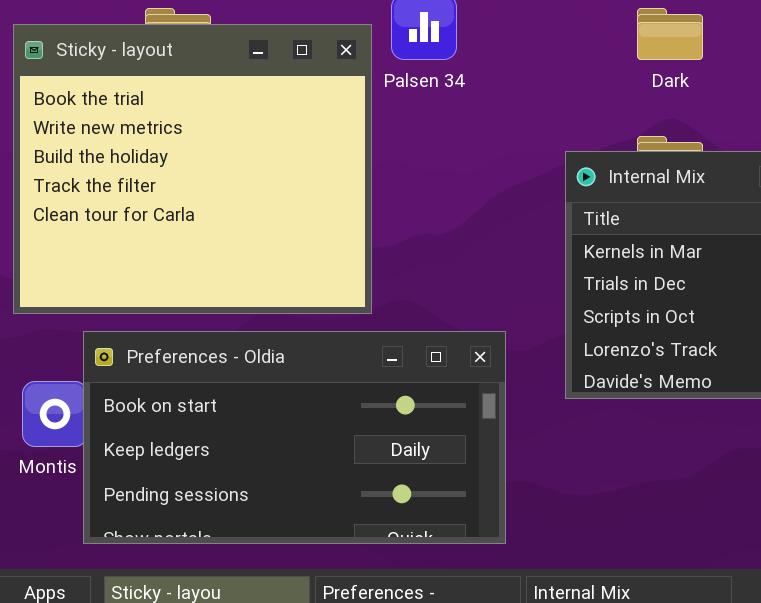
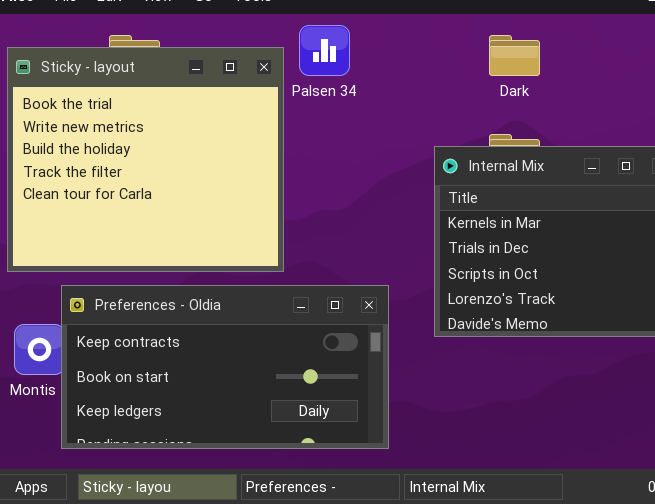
Preferences - Oldia: [83,331,506,544] -> [61,285,389,449], scrolled up 1 row

